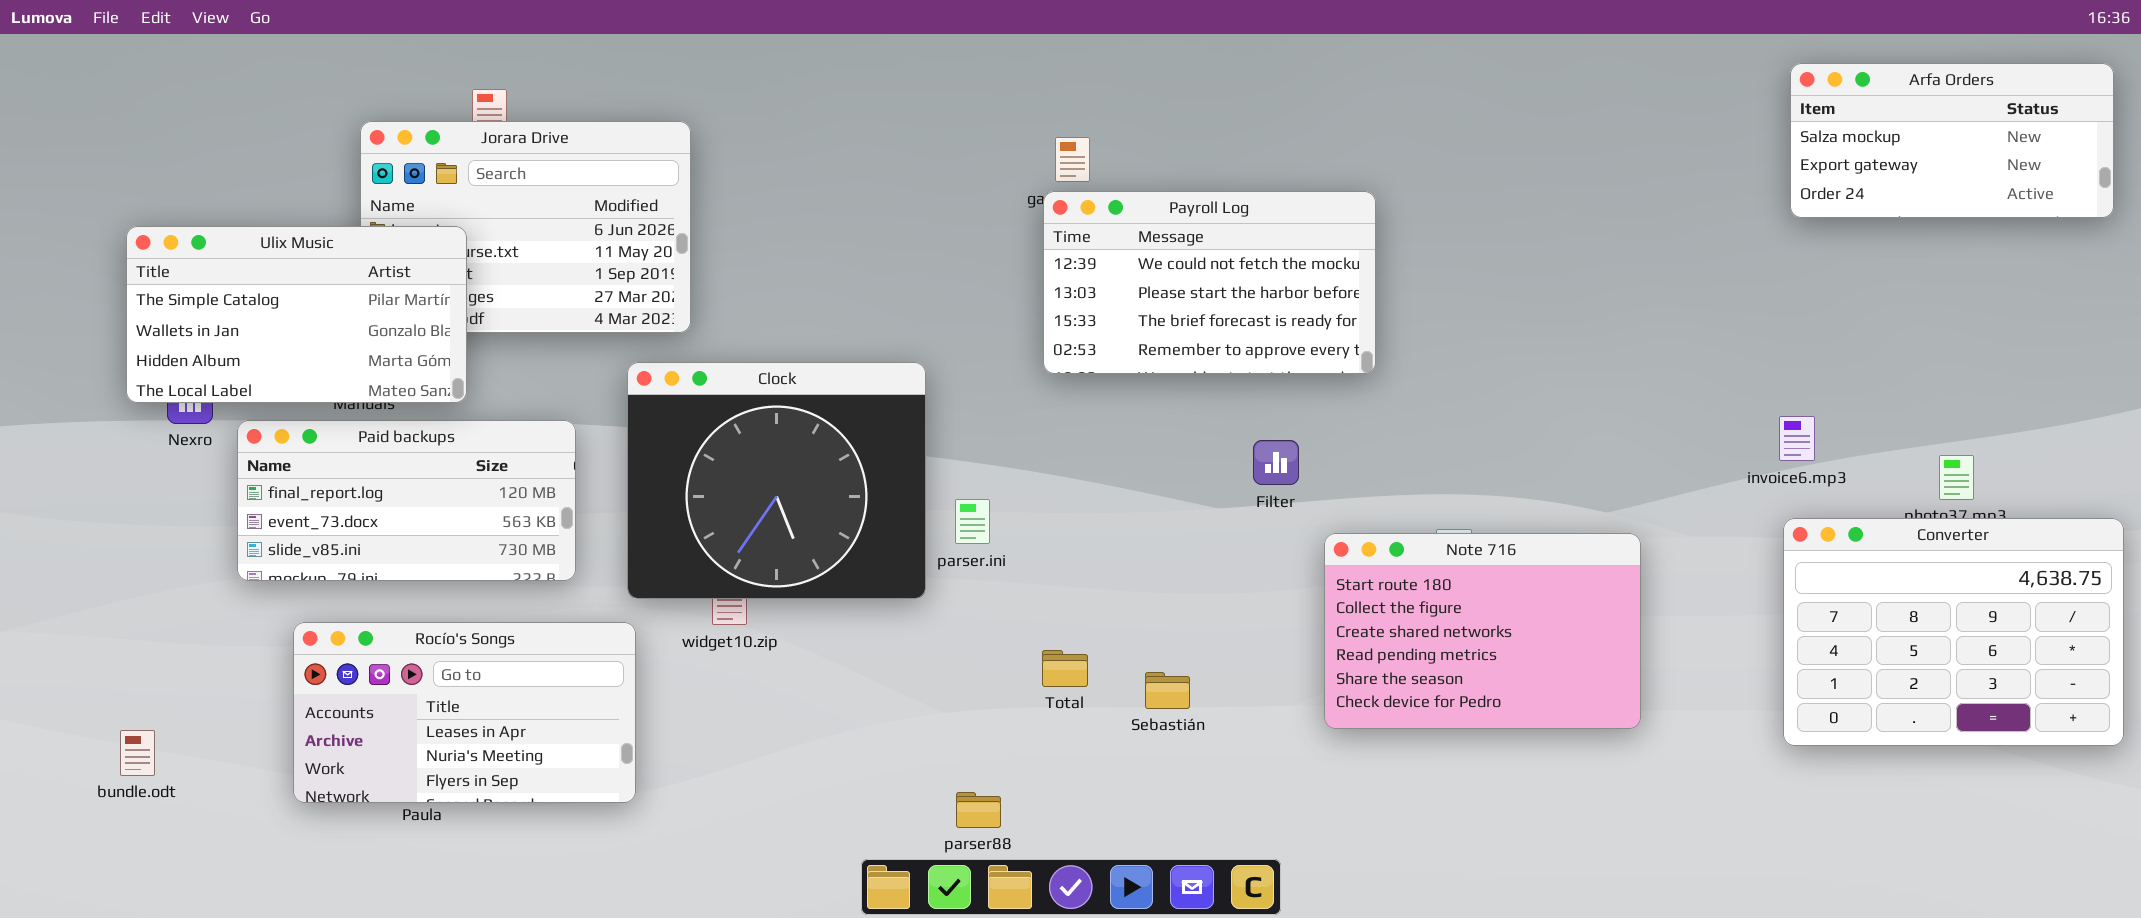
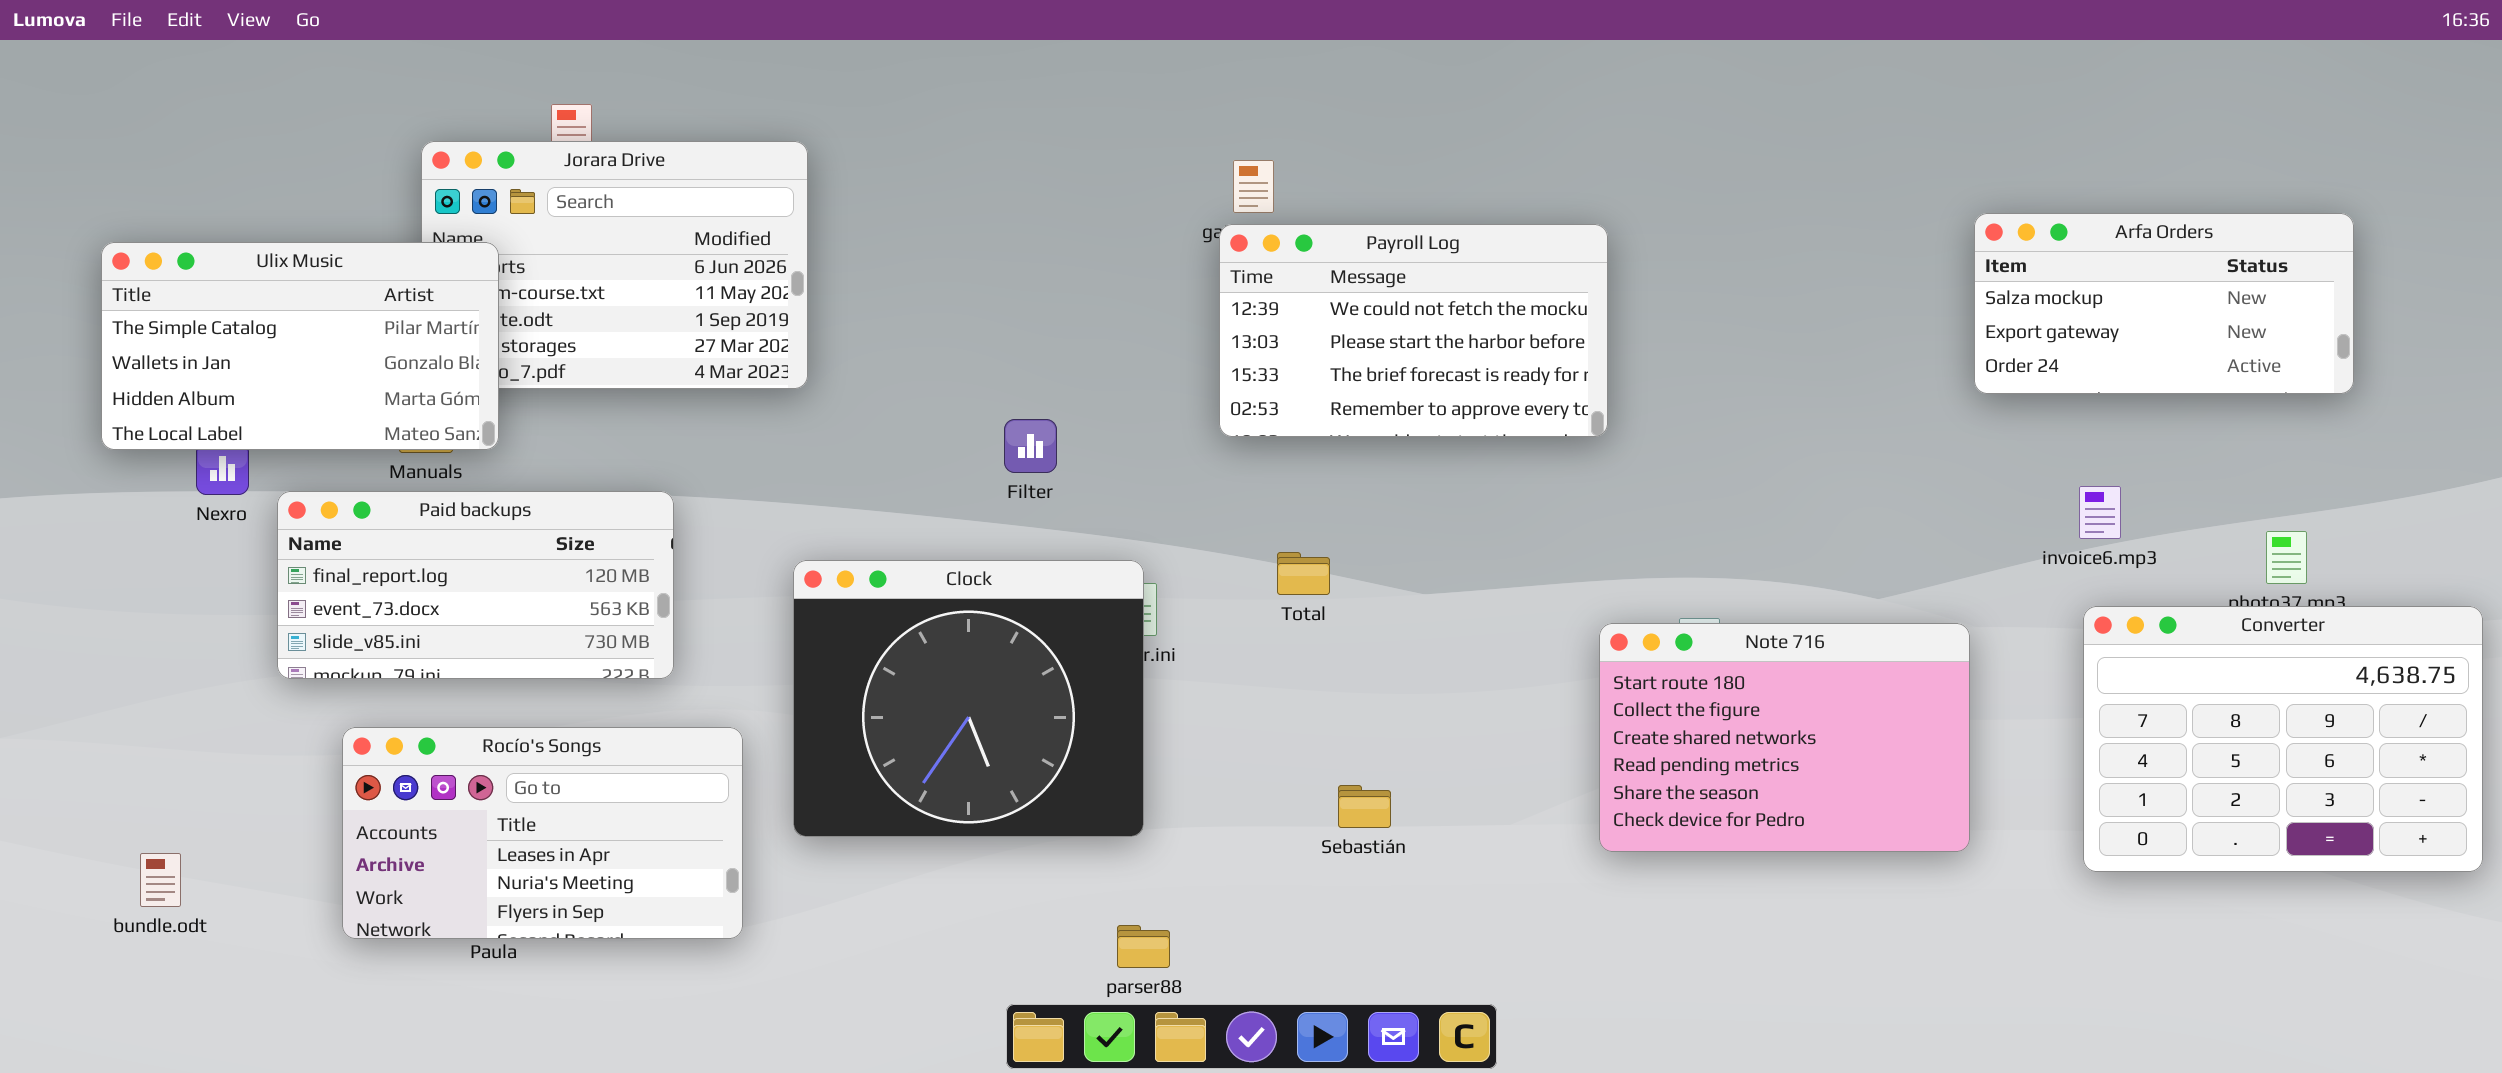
Arfa Orders: [1790,63,2114,218] -> [1974,213,2354,394], moved
Ulix Music: [126,226,467,403] -> [101,242,499,450], moved
Clock: [627,362,926,599] -> [793,560,1144,837], moved
Filter: [1253,440,1299,485] -> [1004,419,1057,473], moved
Note 716: [1324,533,1641,729] -> [1599,623,1970,852], moved
Total: [1042,650,1088,687] -> [1277,552,1330,595], moved

